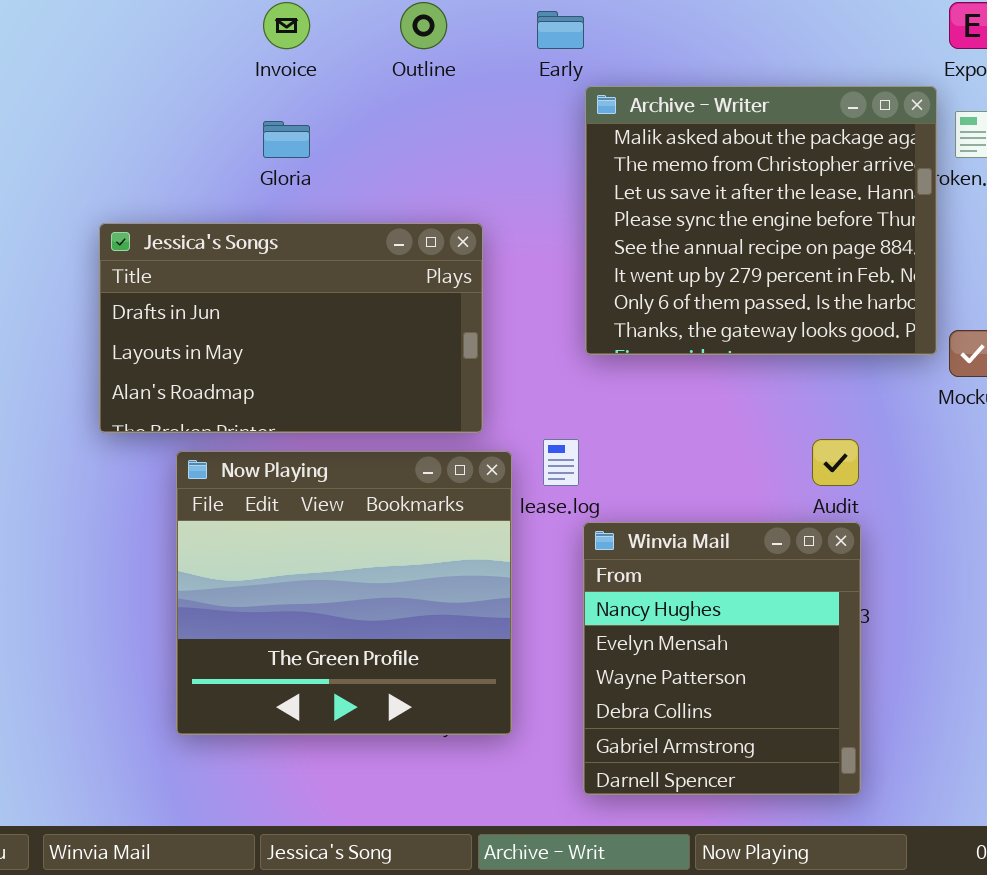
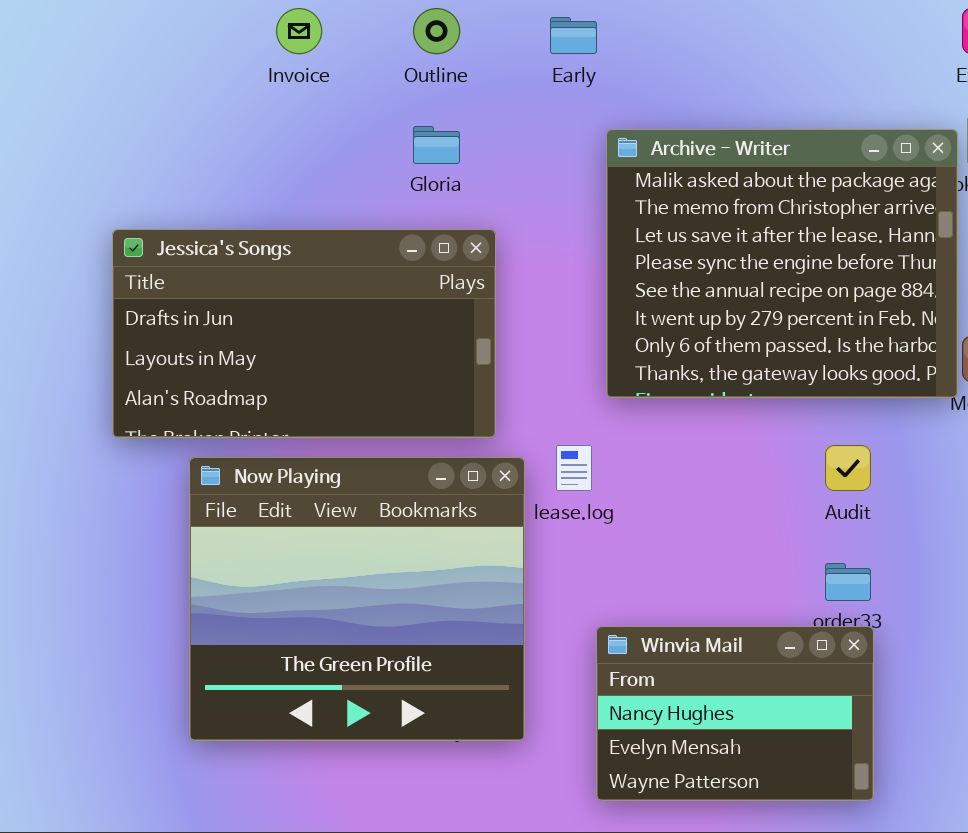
Archive - Writer: [585,86,937,355] -> [606,129,958,398], moved
Gloria: [263,121,310,158] -> [413,126,460,164], moved
Winvia Mail: [583,522,861,795] -> [596,626,874,801], resized

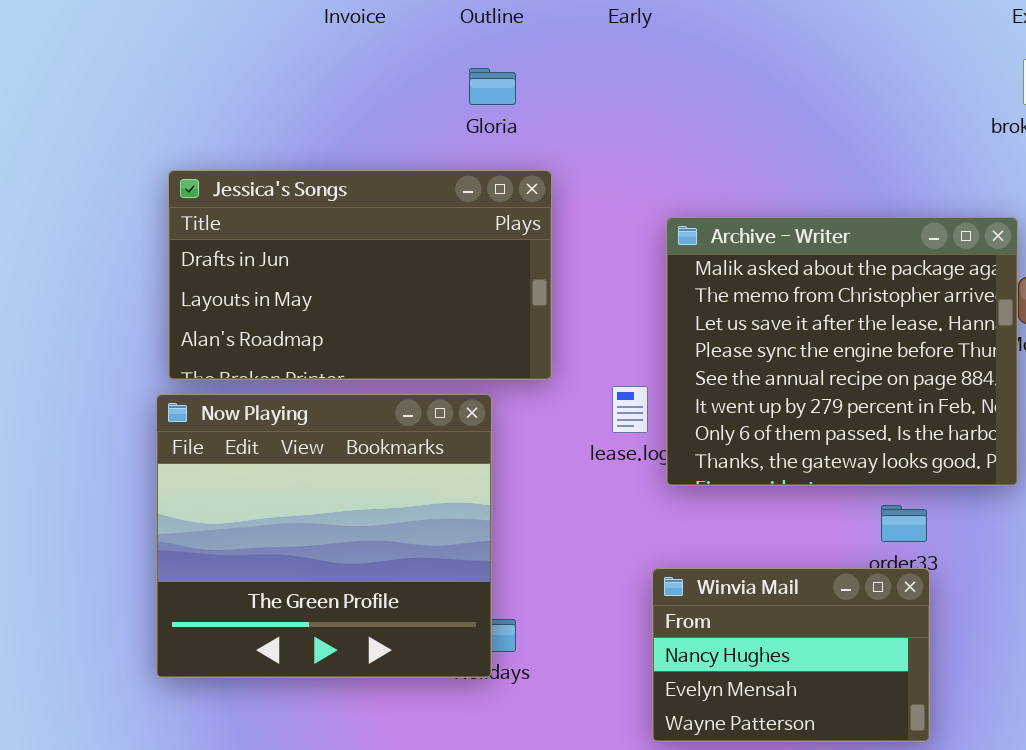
Archive - Writer: [606,129,958,398] -> [666,217,1018,486], moved
Now Playing: [189,457,525,741] -> [156,394,492,678], moved

